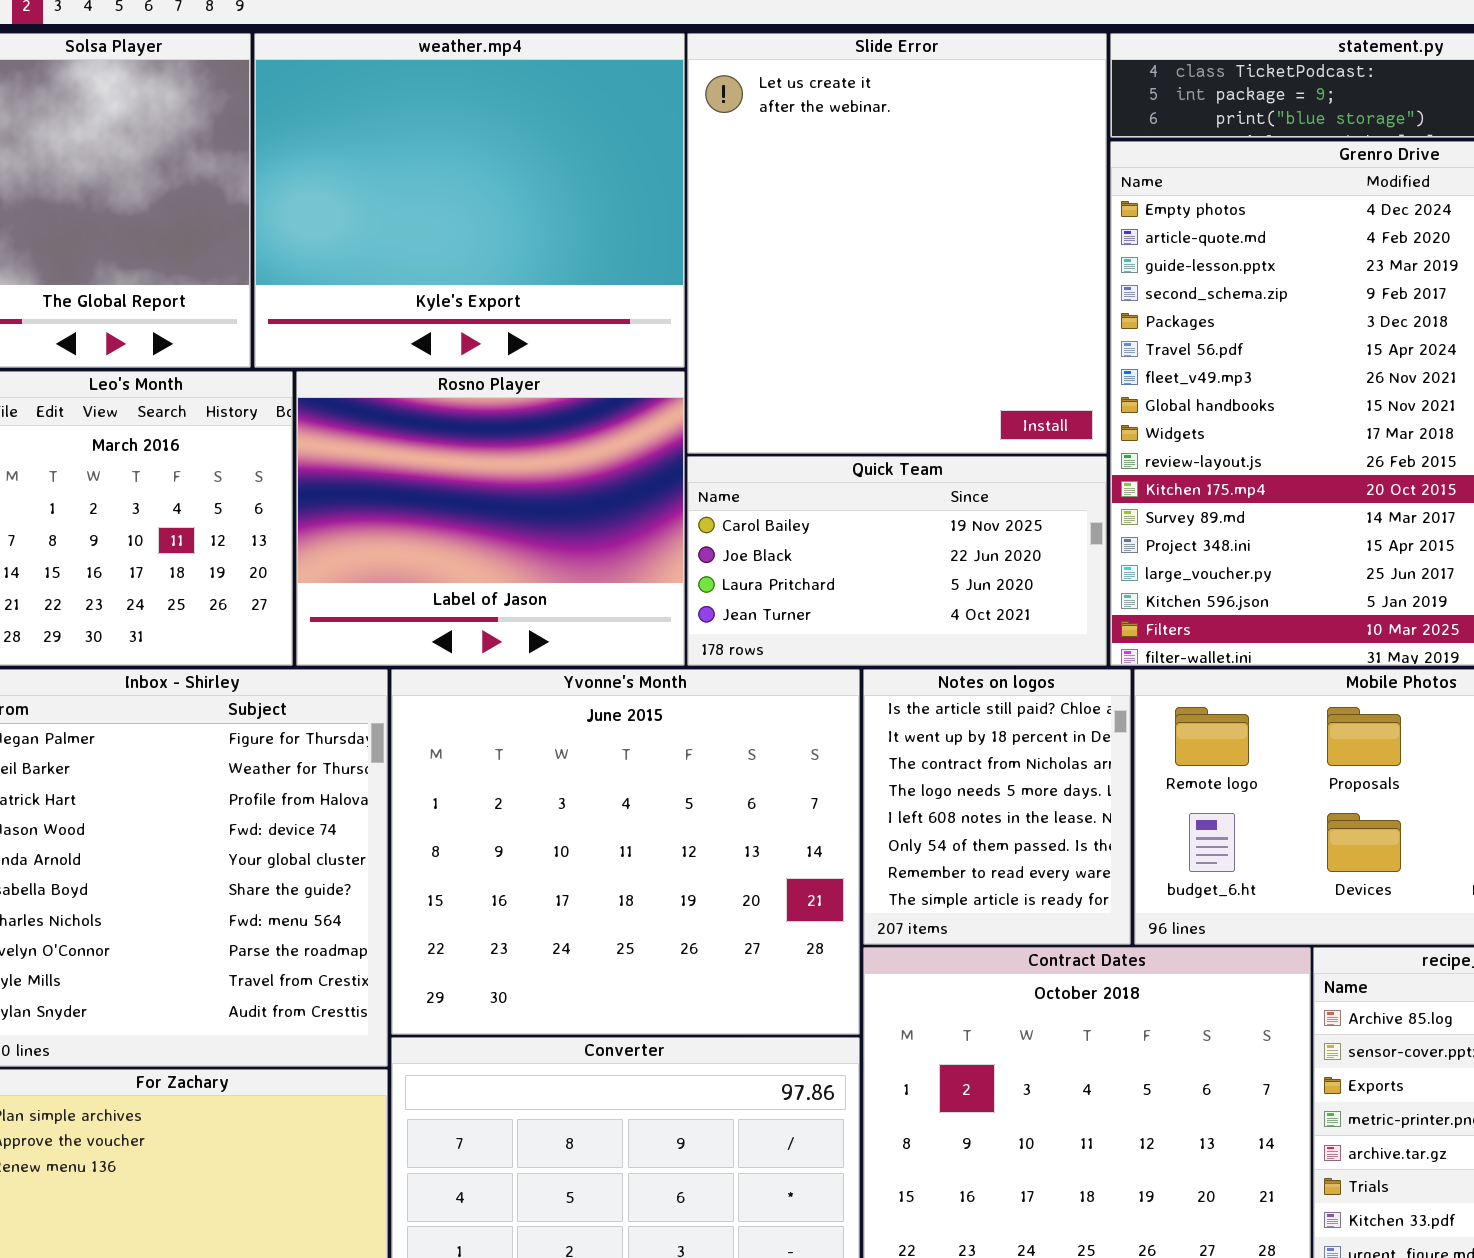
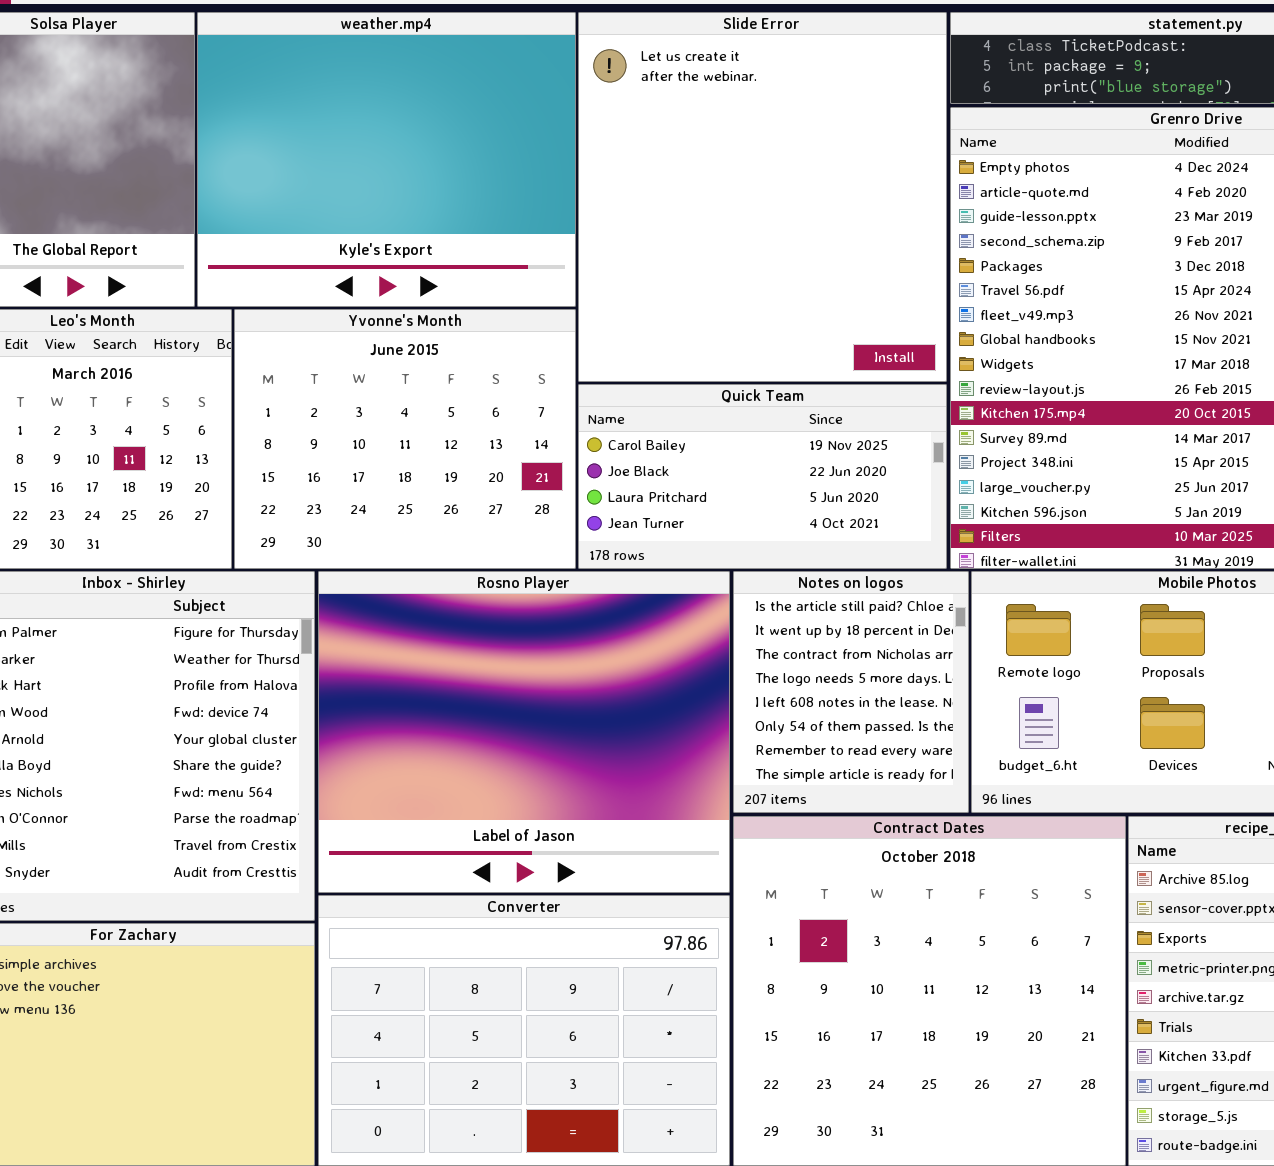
Rosno Player: [296,371,685,666] -> [318,571,730,893], moved, resized
Yvonne's Month: [391,669,860,1035] -> [234,309,576,569], moved, resized

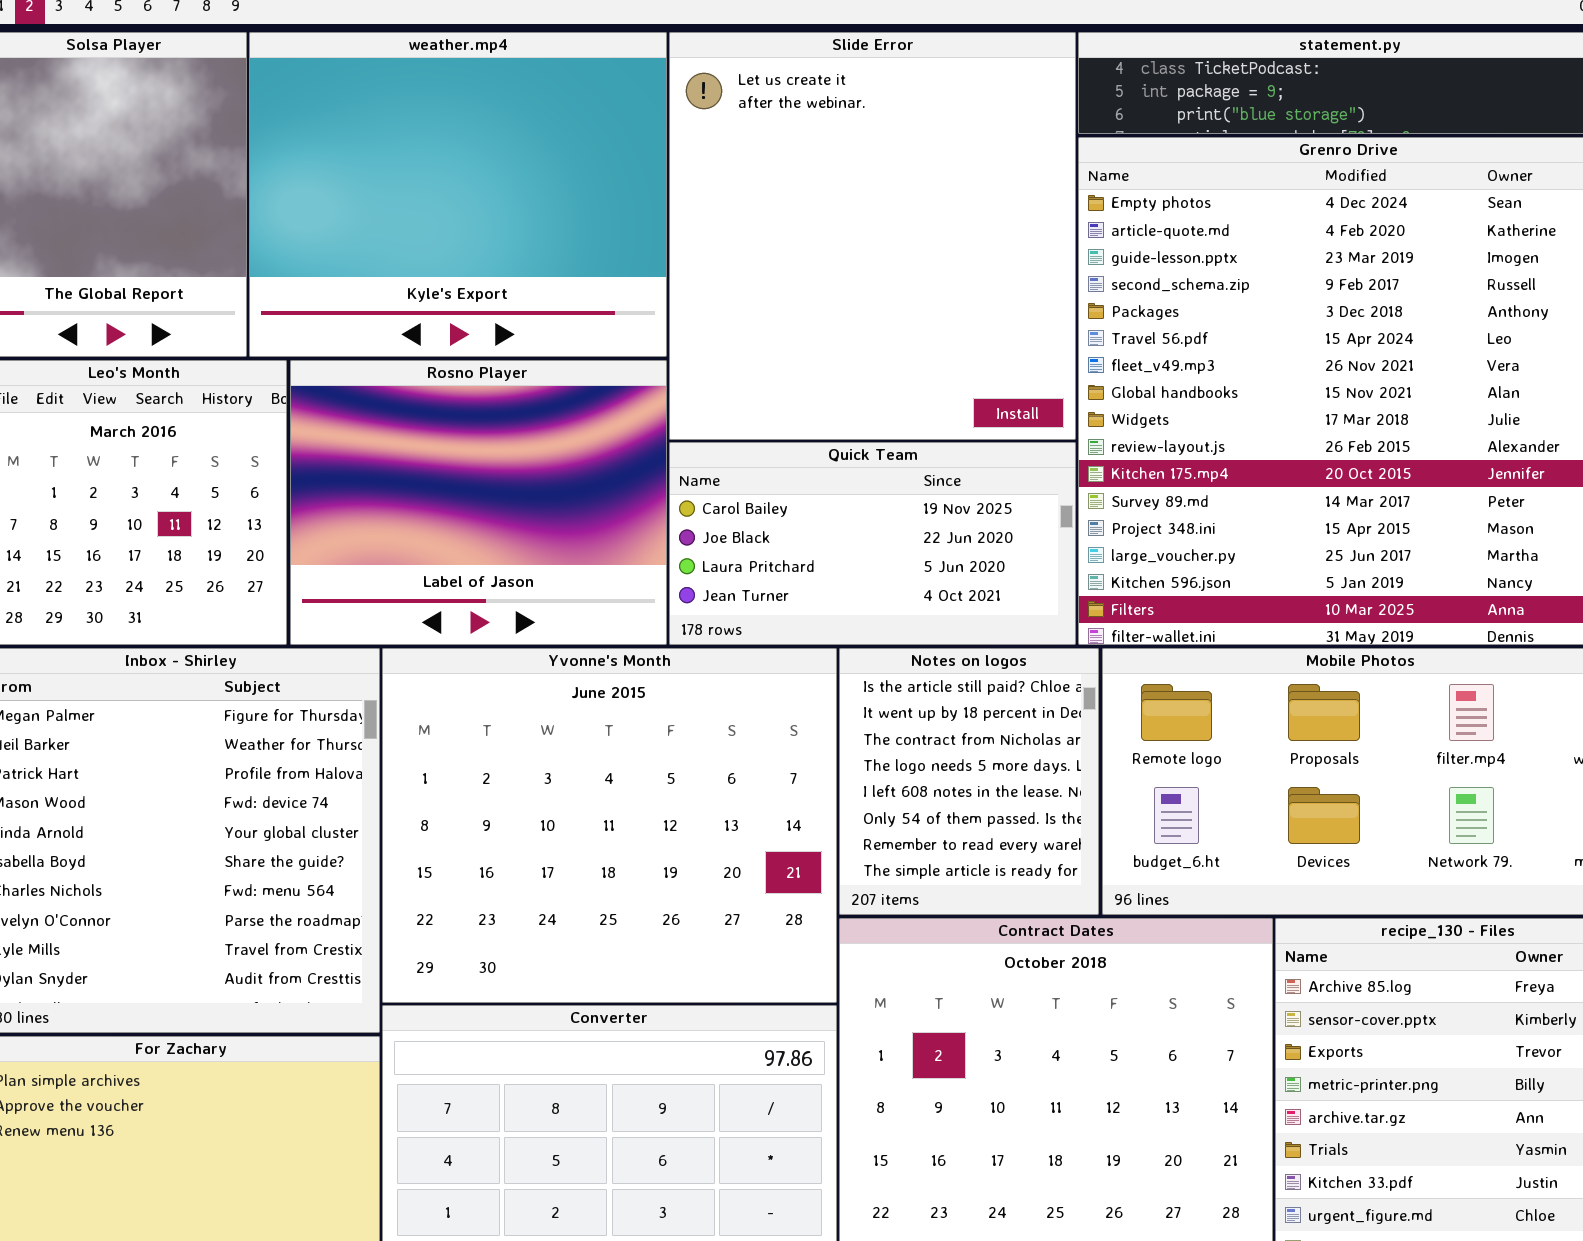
Yvonne's Month: [234,309,576,569] -> [382,648,837,1003], moved, resized
Rosno Player: [318,571,730,893] -> [290,360,667,645], moved, resized

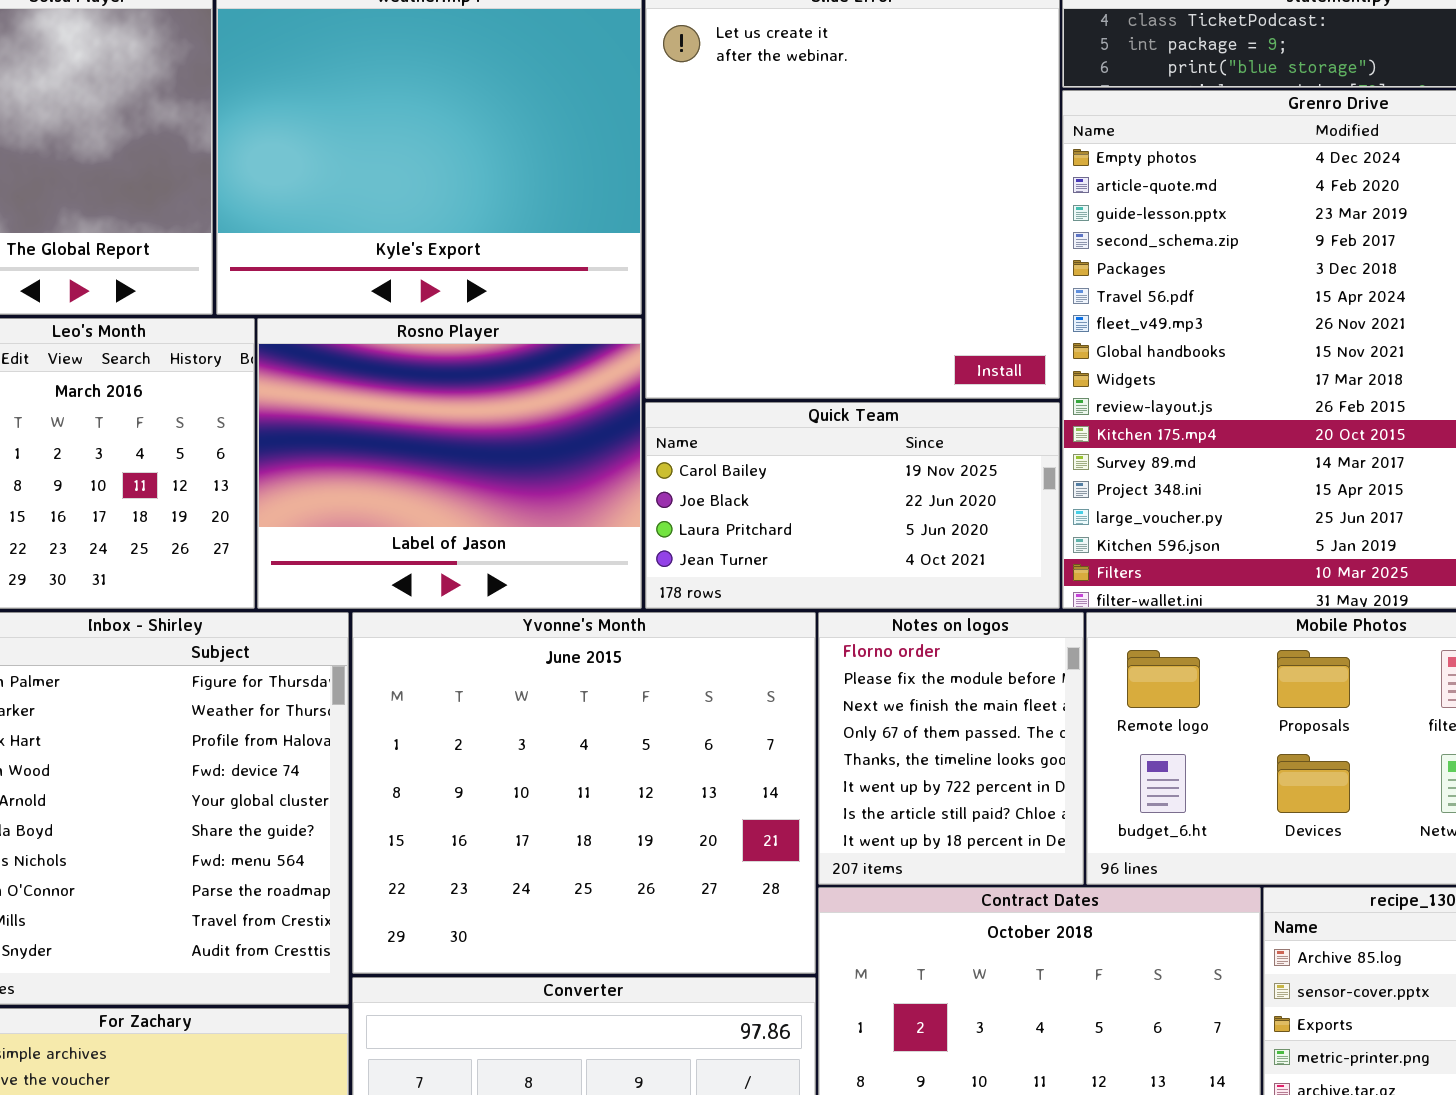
Notes on logos: [839,648,1099,915] -> [818,612,1084,885], scrolled up 6 rows

